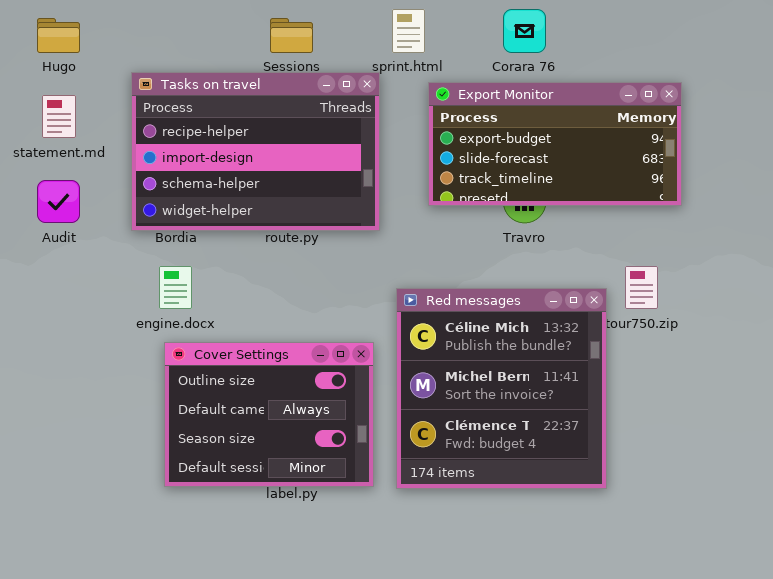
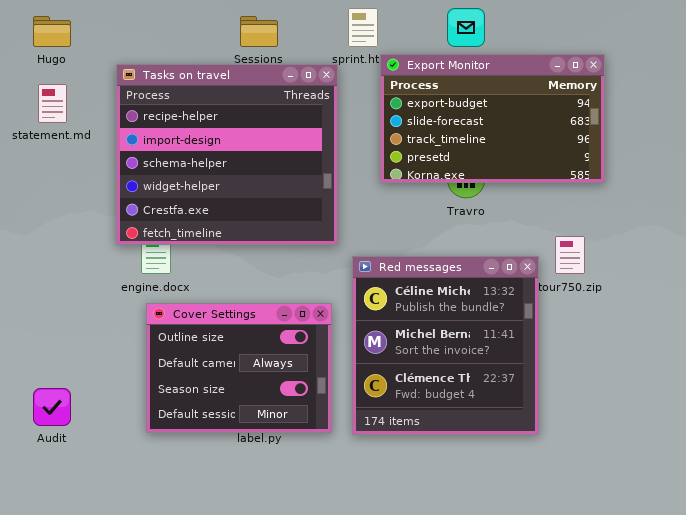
Tasks on travel: [131,72,380,231] -> [116,64,338,245], resized
Export Monitor: [428,82,682,206] -> [380,54,605,183], resized
Audit: [37,180,80,223] -> [33,388,71,426], moved

